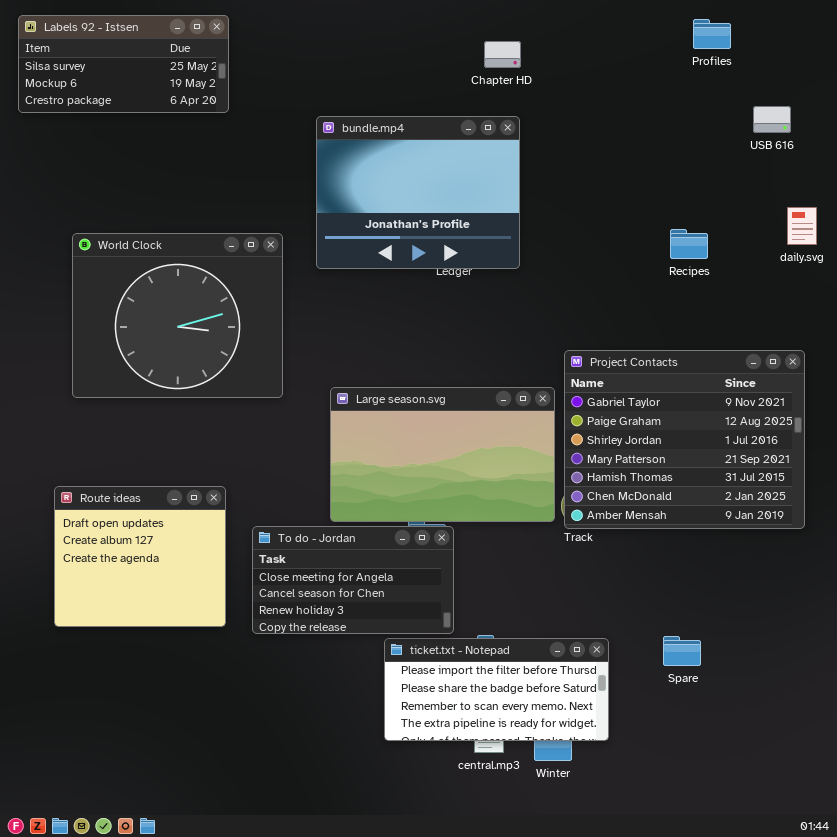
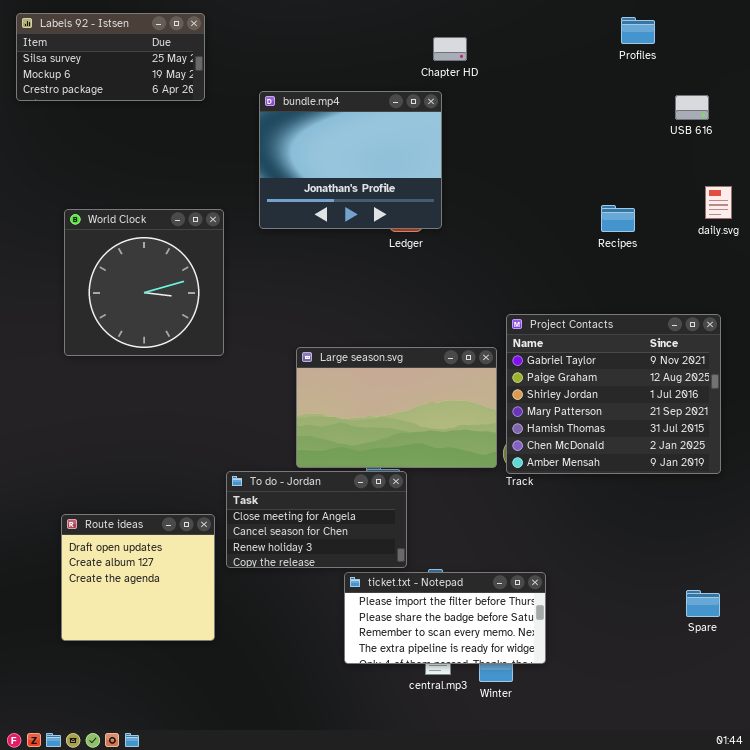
bundle.mp4: [316,116,520,269] -> [259,91,442,229], moved
World Clock: [72,233,283,398] -> [64,209,224,356], resized
Route ideas: [54,486,226,627] -> [61,514,215,641], moved
Spare: [663,636,701,666] -> [686,590,720,617], moved

